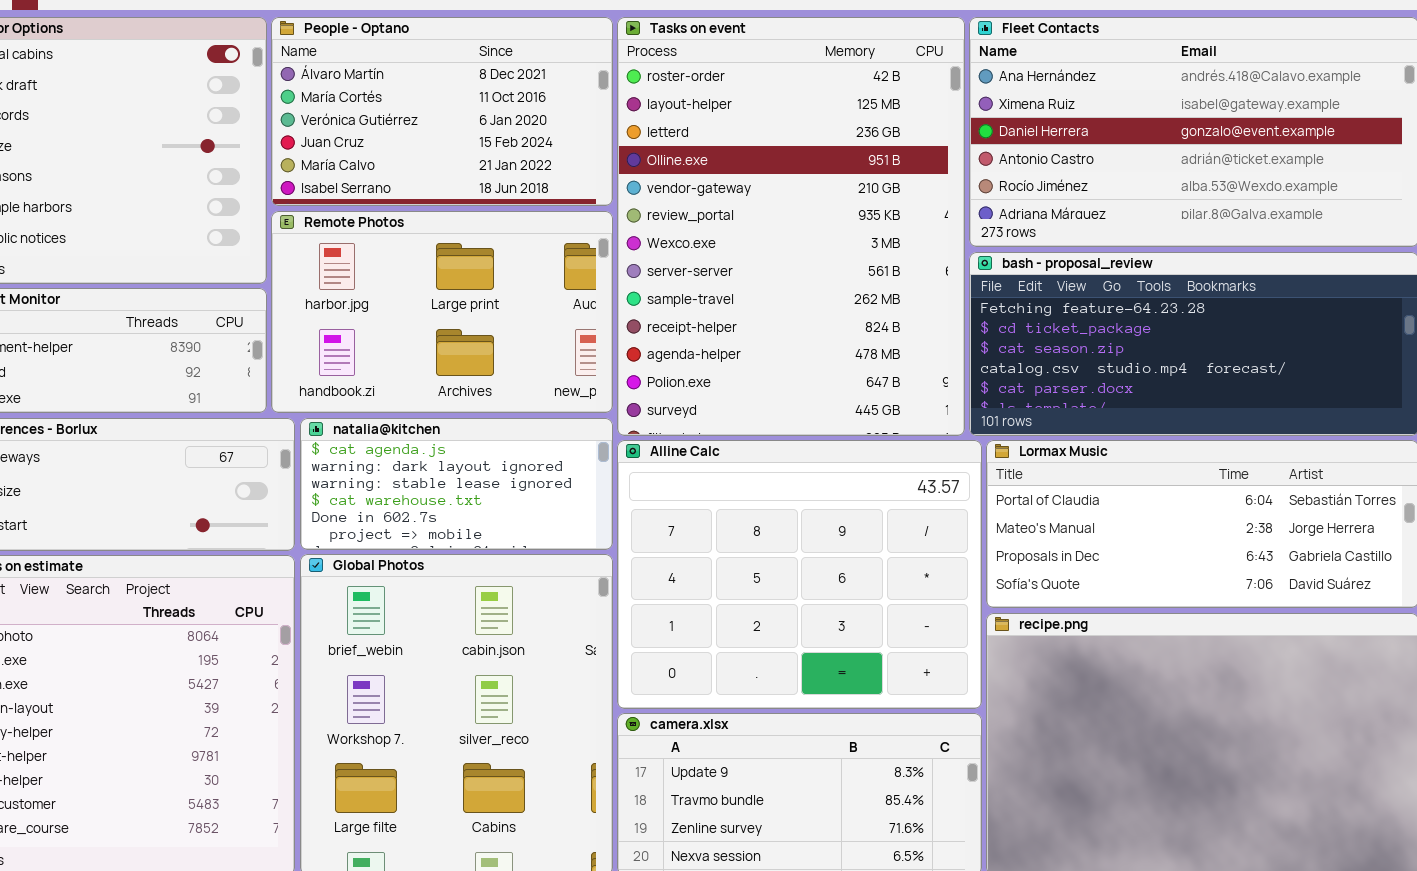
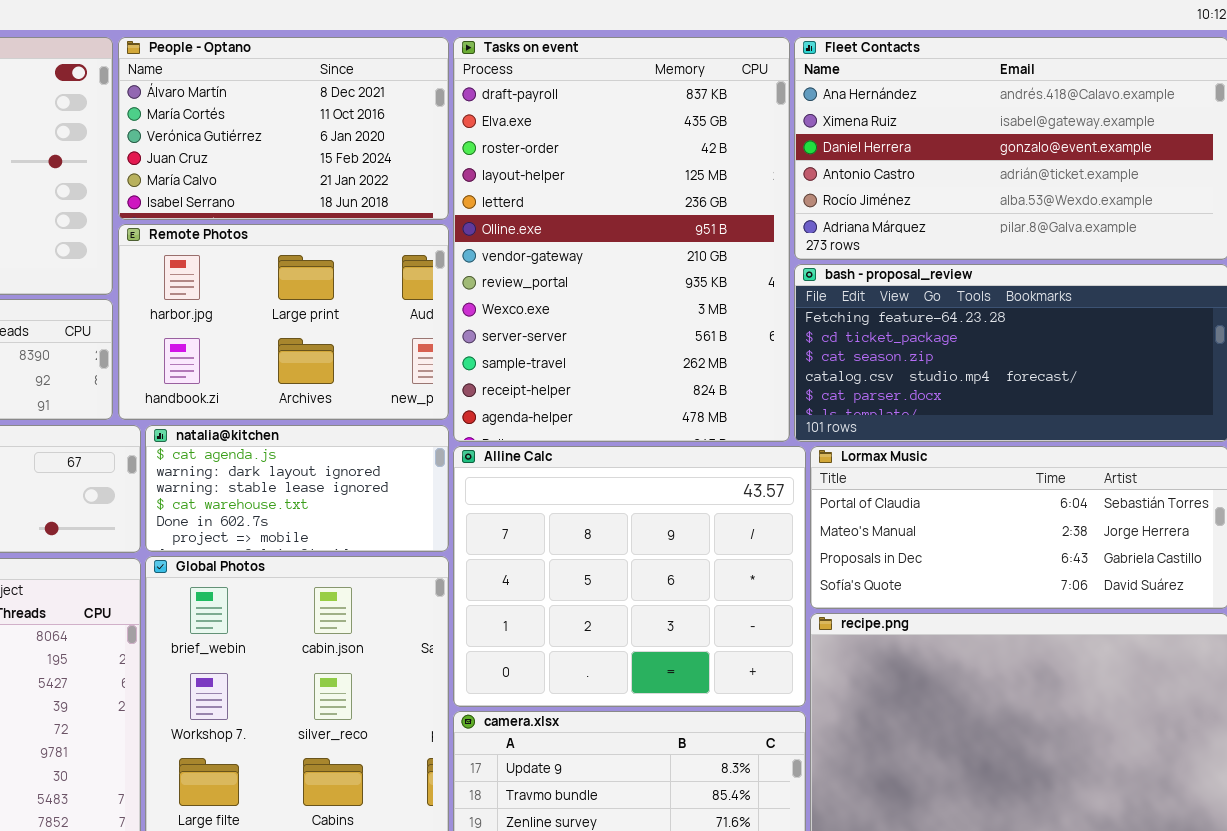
Tasks on event: [617,17,965,436] -> [453,37,790,442], scrolled up 2 rows

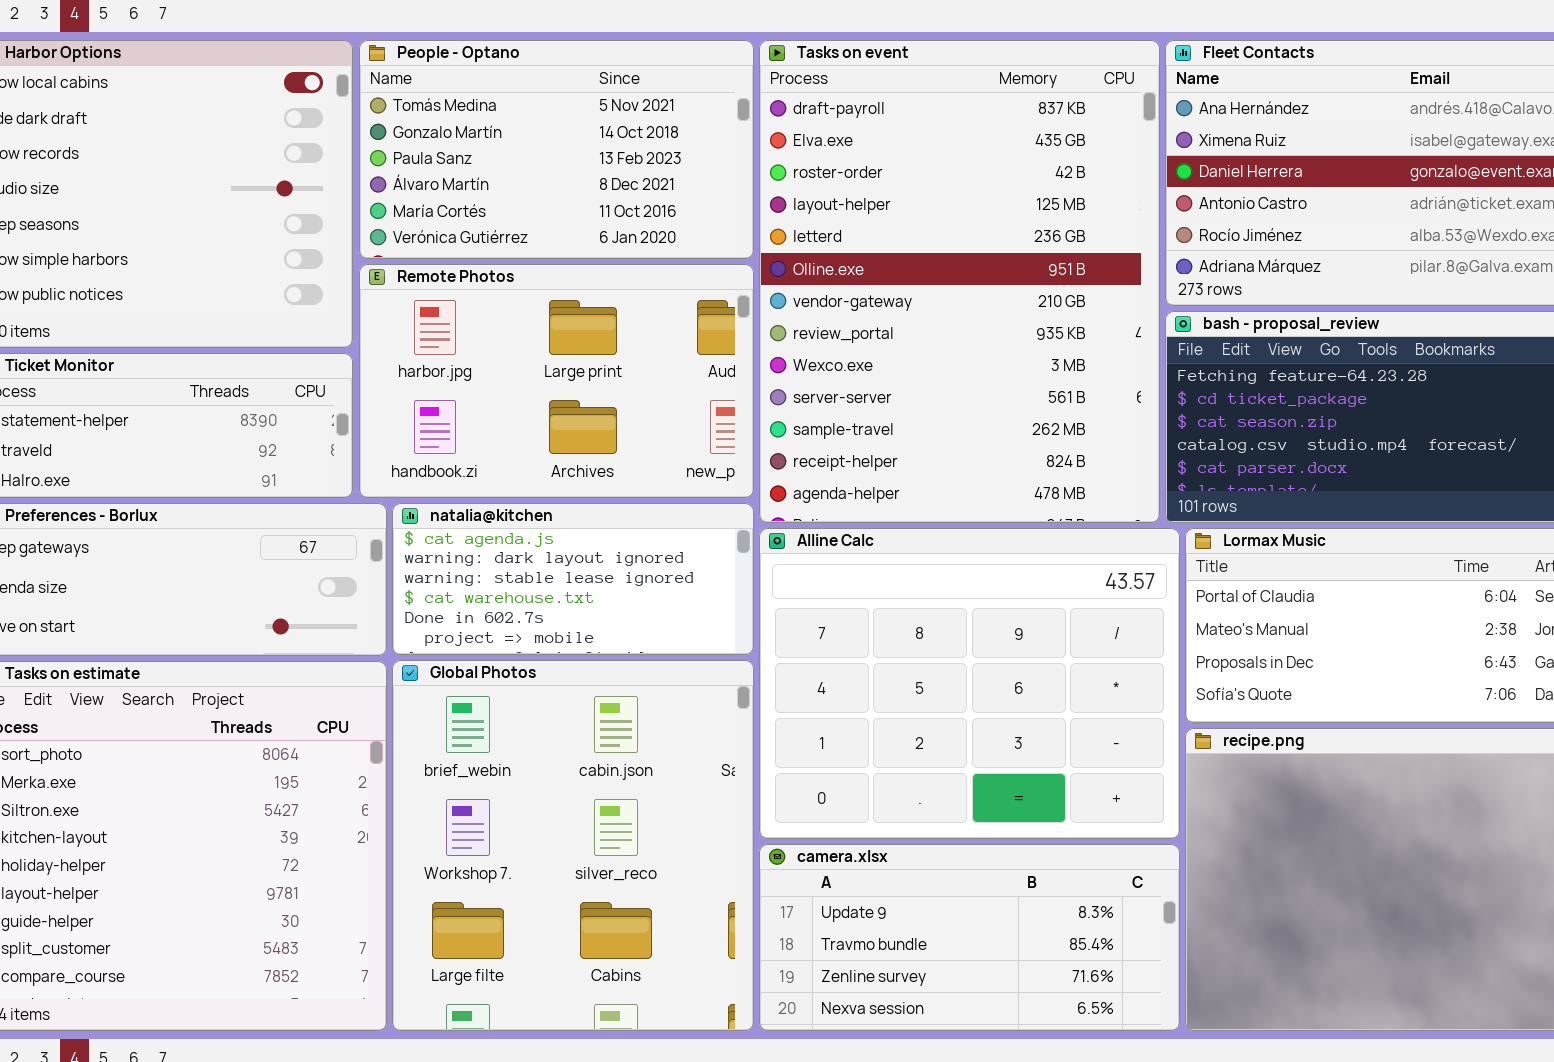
People - Optano: [118,37,449,220] -> [359,40,754,259], scrolled up 3 rows

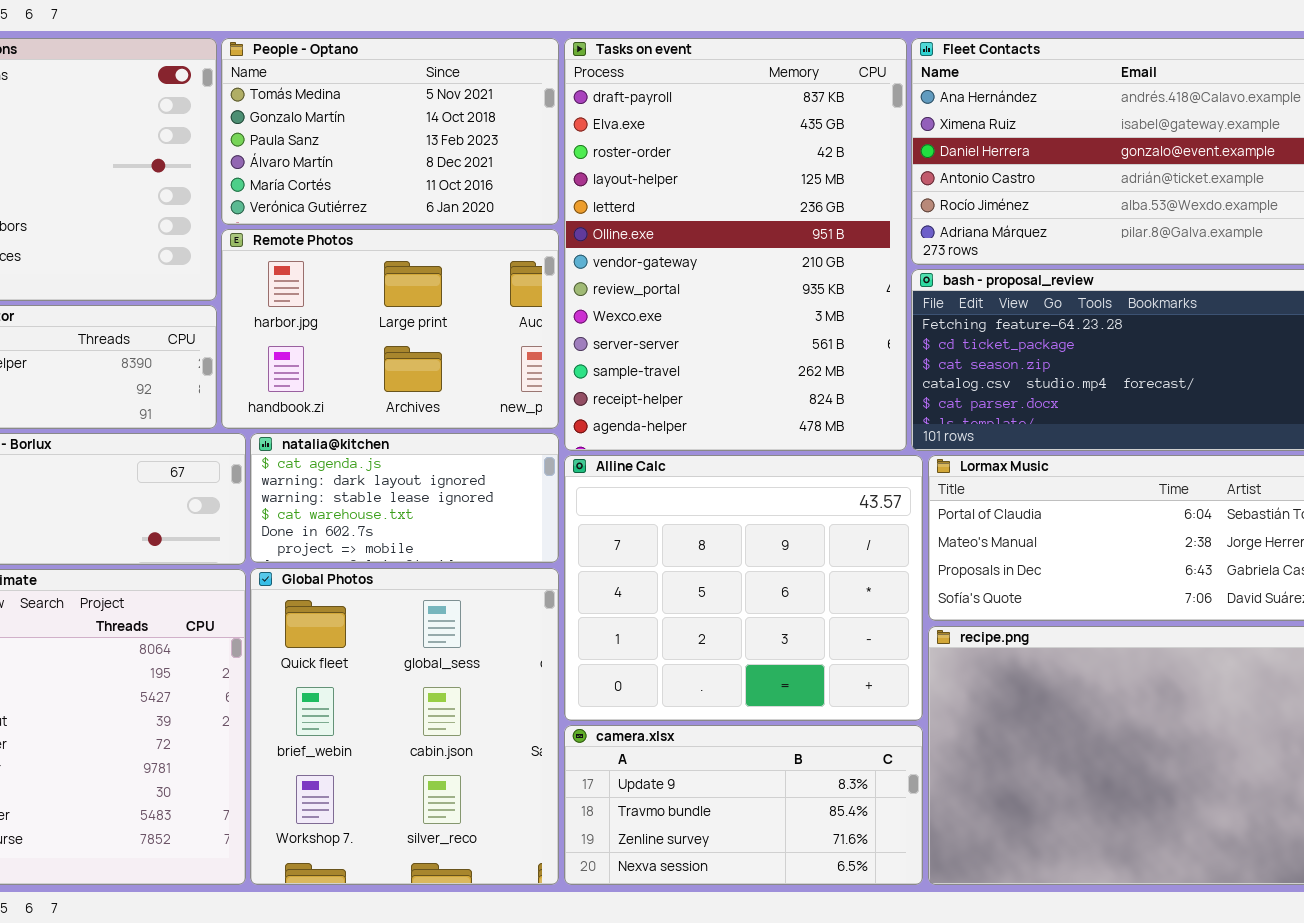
Global Photos: [392,660,754,1031] -> [250,568,559,885], scrolled up 1 row

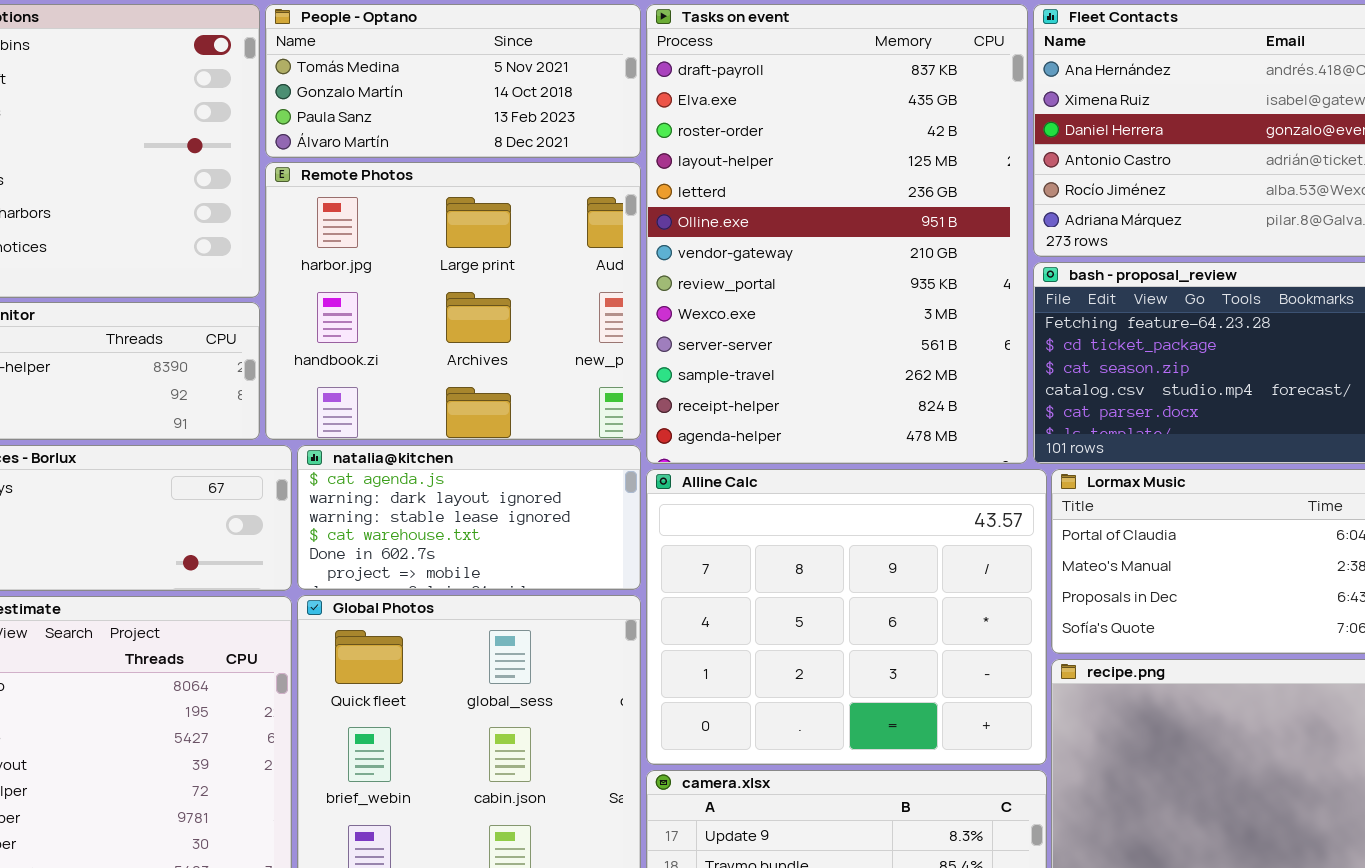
People - Optano: [221,38,559,225] -> [265,4,641,158], resized
Remote Photos: [221,229,559,429] -> [265,162,641,440], resized

